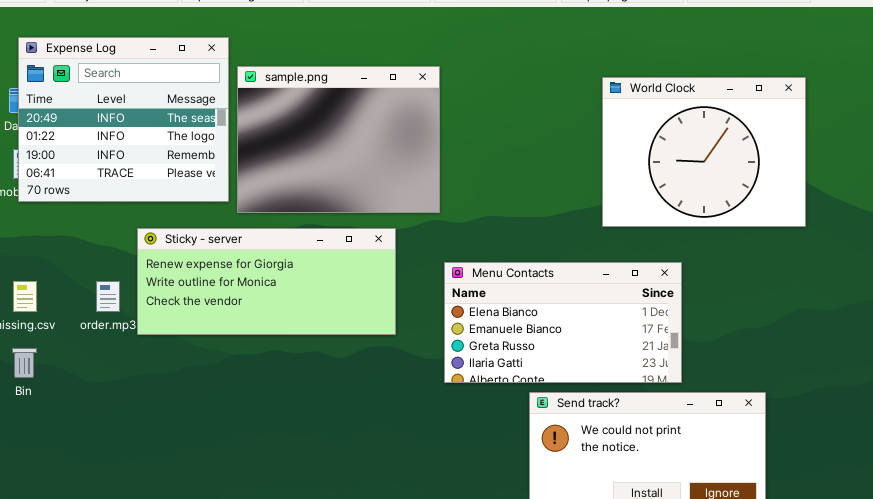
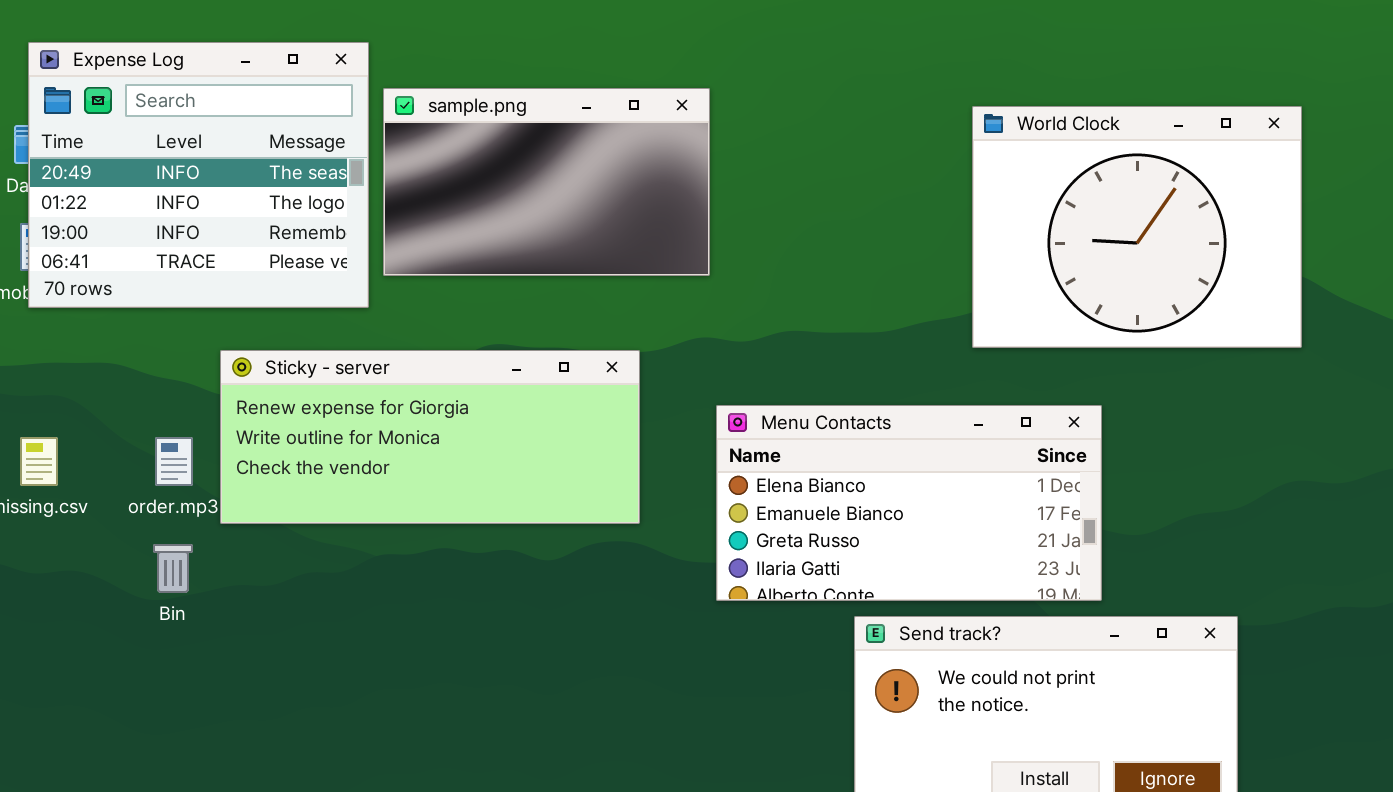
sample.png: [237,66,440,213] -> [383,88,710,276], resized
Bin: [12,348,37,378] -> [153,544,193,593], moved

